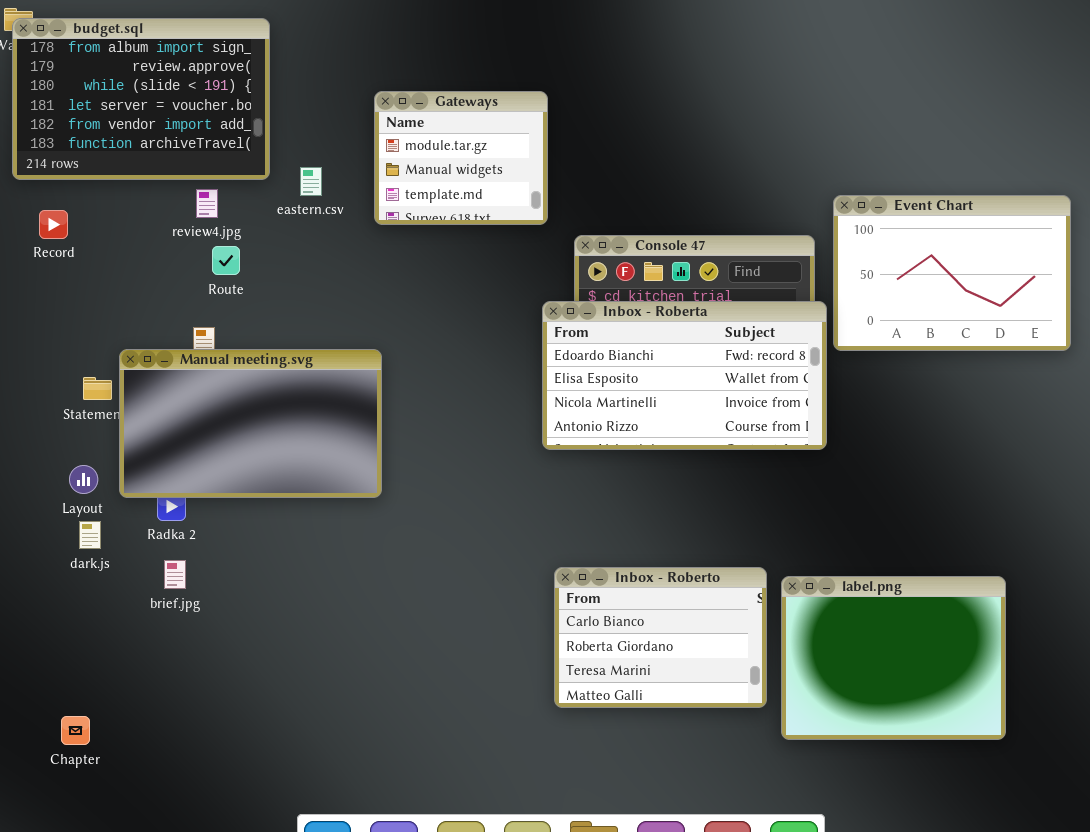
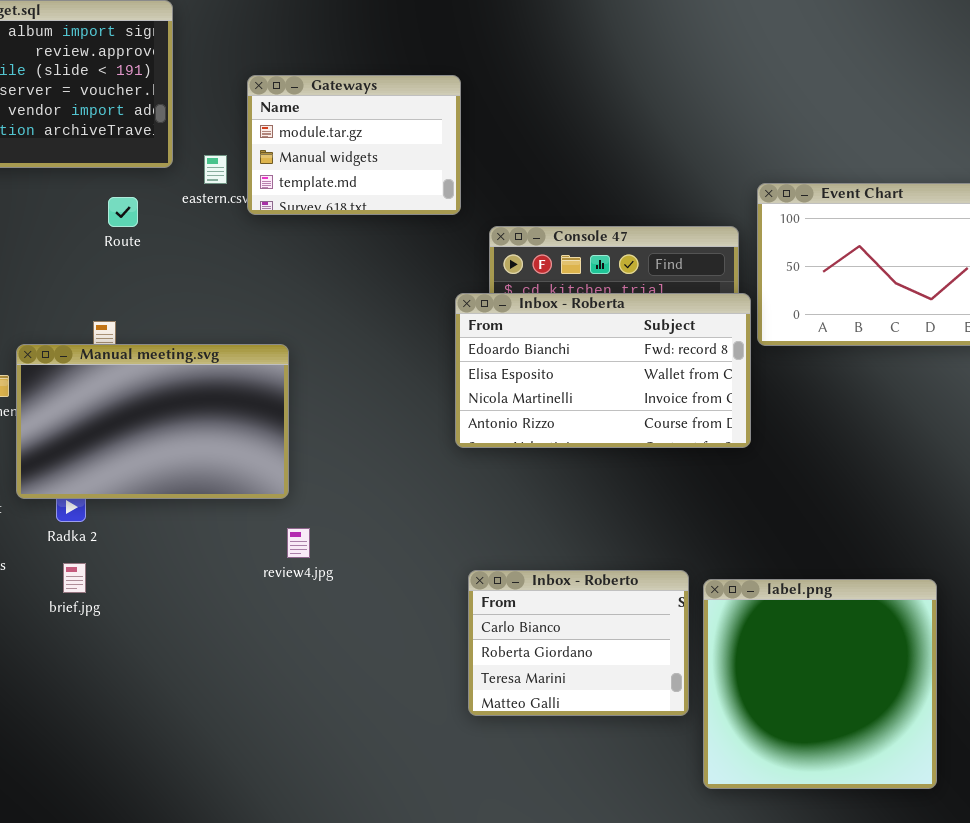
Gateways: [374,91,548,225] -> [247,75,461,215], resized
review4.jpg: [196,189,218,218] -> [287,528,310,558], moved
Route: [212,246,240,275] -> [108,197,138,227], moved
label.png: [781,576,1006,740] -> [703,579,937,789], resized

